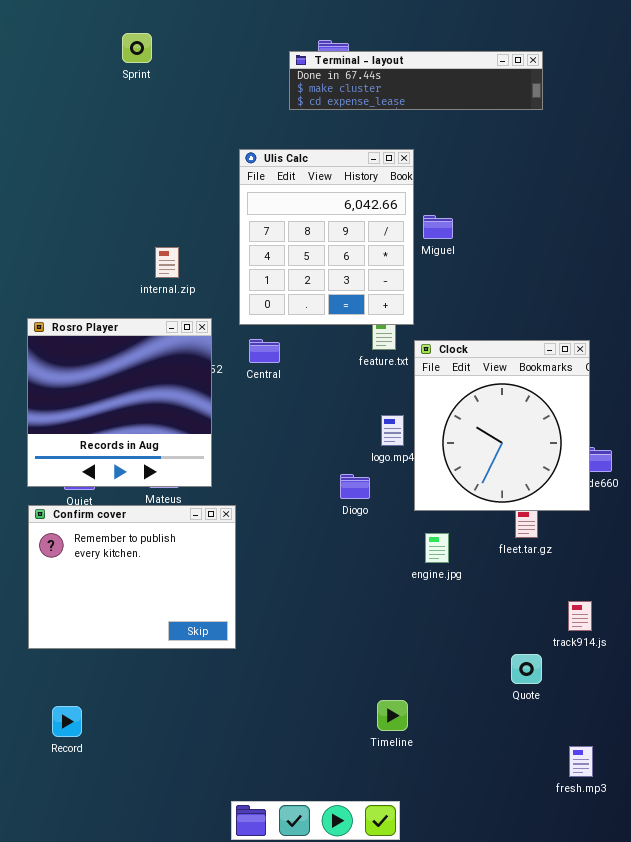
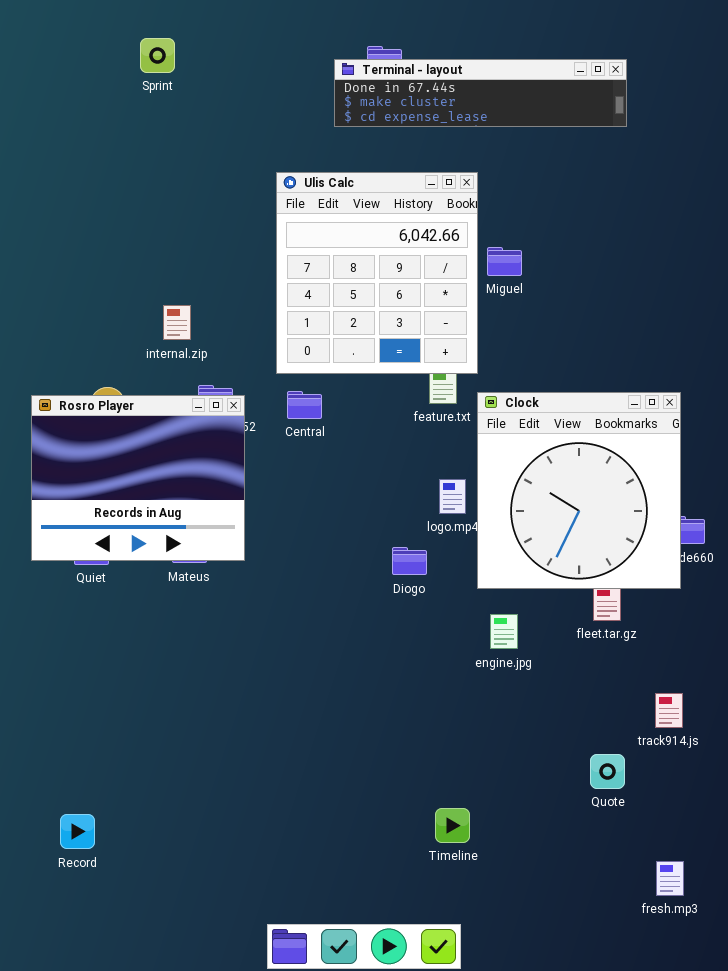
internal.zip: [155,247,179,278] -> [163,305,191,340], moved
Rosro Player: [27,318,212,487] -> [31,395,245,561], resized
Confirm cover: [28,505,236,649] -> none, closed

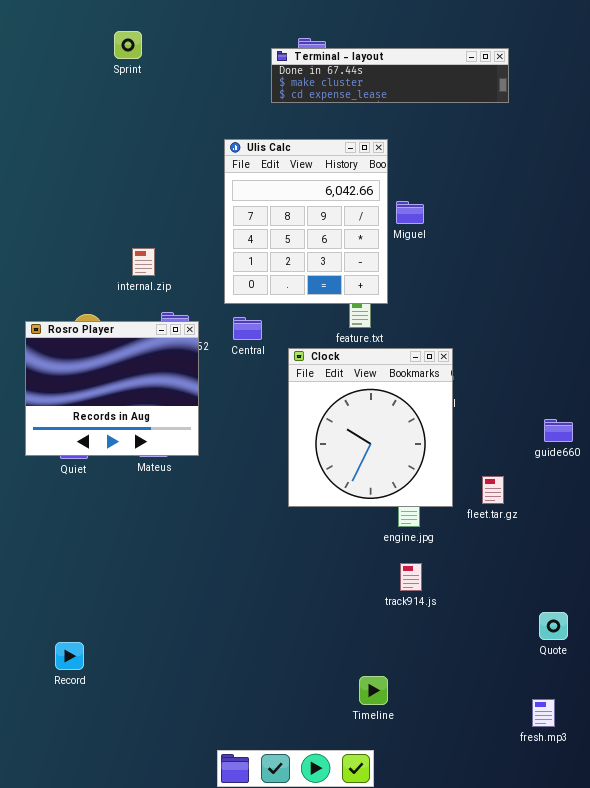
Clock: [477,392,681,589] -> [288,348,453,507], moved
track914.js: [655,693,683,728] -> [400,563,422,591], moved
Quote: [590,754,625,789] -> [539,612,568,640], moved
Timeline: [435,808,470,843] -> [359,676,388,705], moved
Record: [60,814,95,849] -> [55,642,84,670], moved

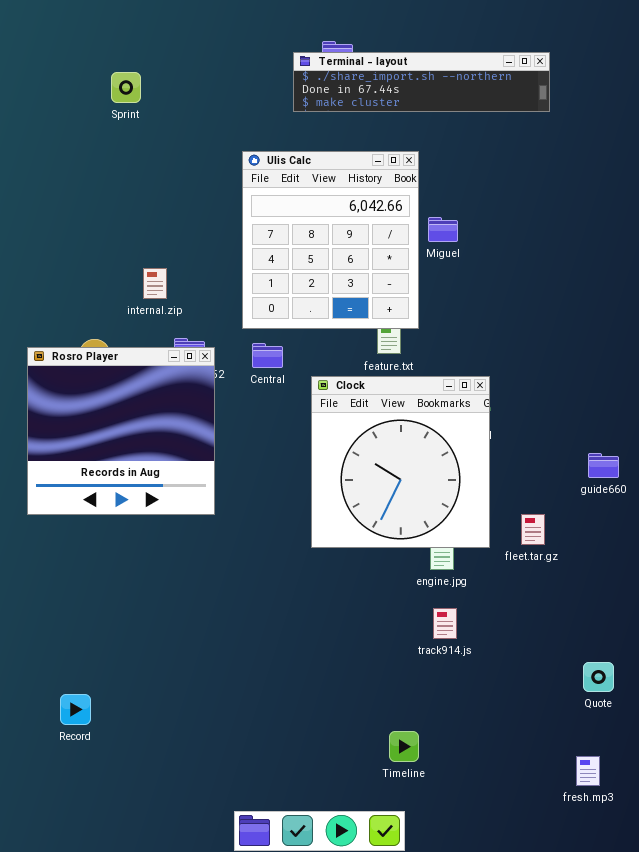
Sprint: [114,31,142,59] -> [111,72,141,103], moved
Terminal - layout: [271,48,509,103] -> [293,52,550,112], scrolled up 1 row
Rosro Player: [25,321,199,456] -> [27,347,215,515], resized

